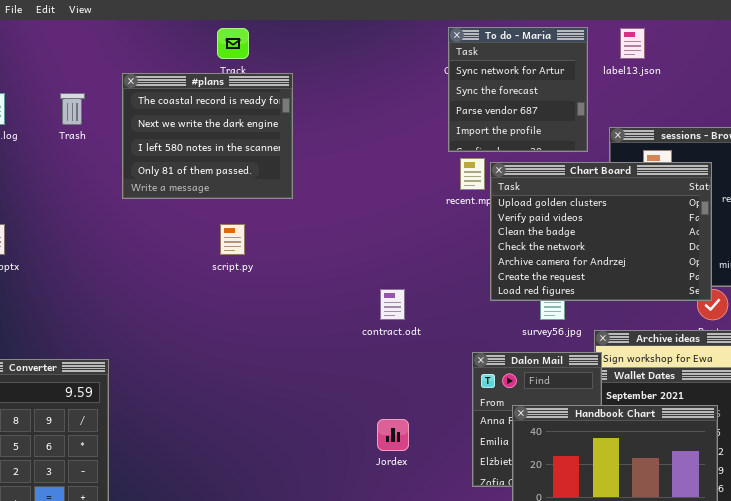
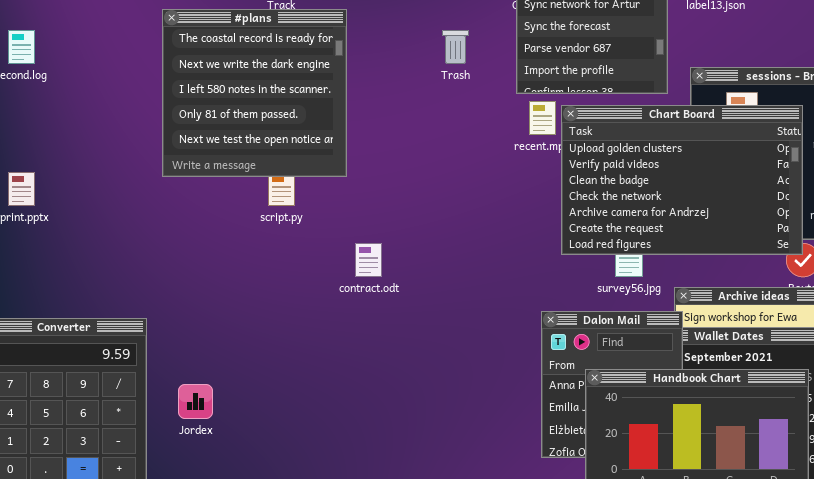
#plans: [122,73,293,199] -> [162,9,347,177], resized
Trash: [60,93,85,125] -> [442,30,469,64], moved
contract.odt: [380,289,405,320] -> [355,243,382,277], moved
Jordex: [377,419,409,451] -> [178,384,213,419], moved

